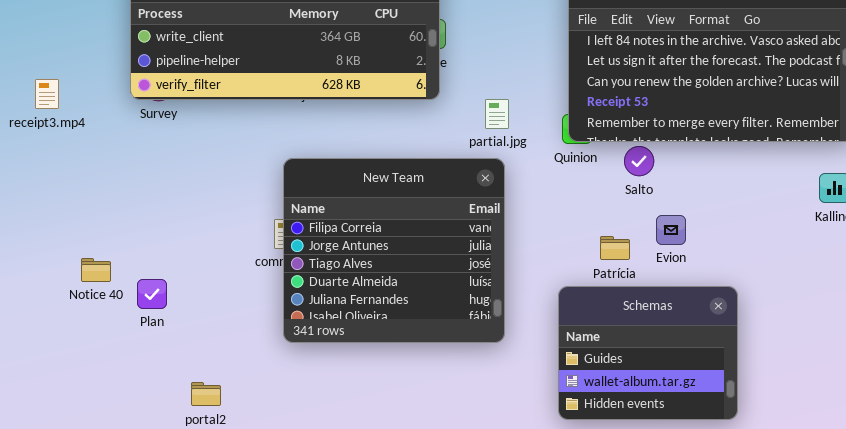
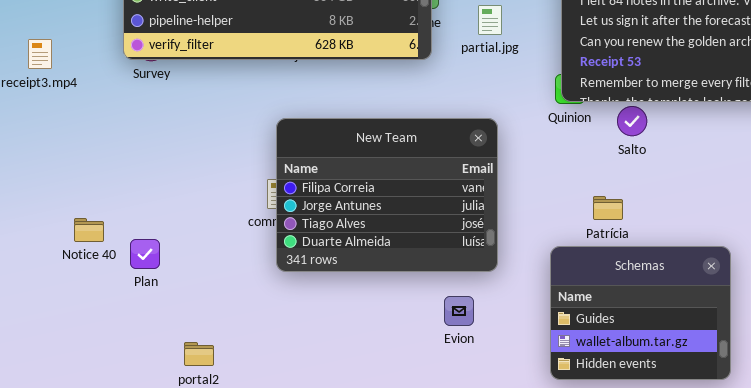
partial.jpg: [485,99,509,129] -> [478,5,502,35], moved
New Team: [283,158,505,343] -> [276,118,498,272], resized
Evion: [656,215,686,245] -> [444,296,474,326], moved

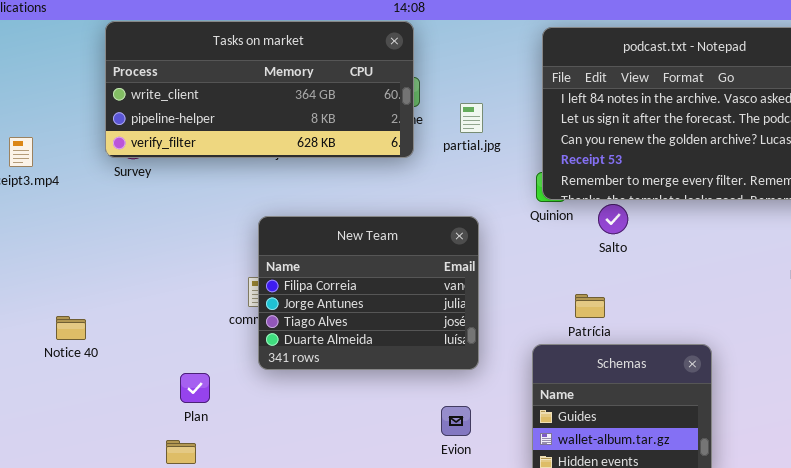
Plan: [130,239,160,269] -> [180,373,210,403], moved
Evion: [444,296,474,326] -> [441,406,471,436], moved

